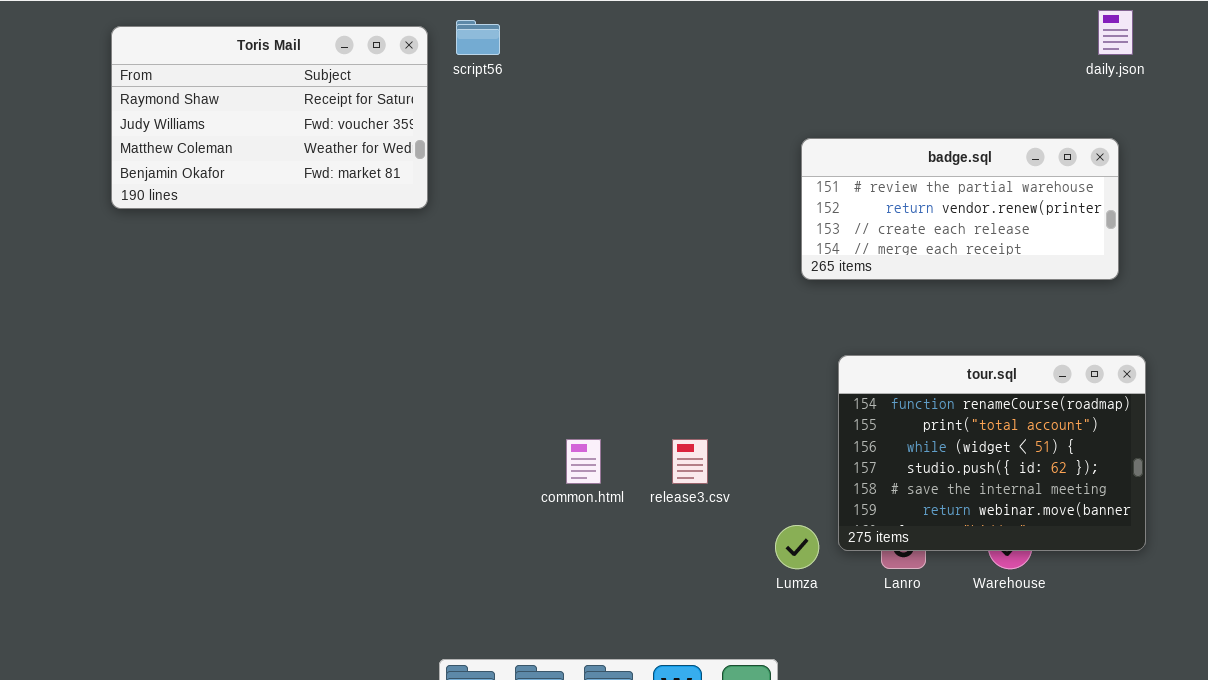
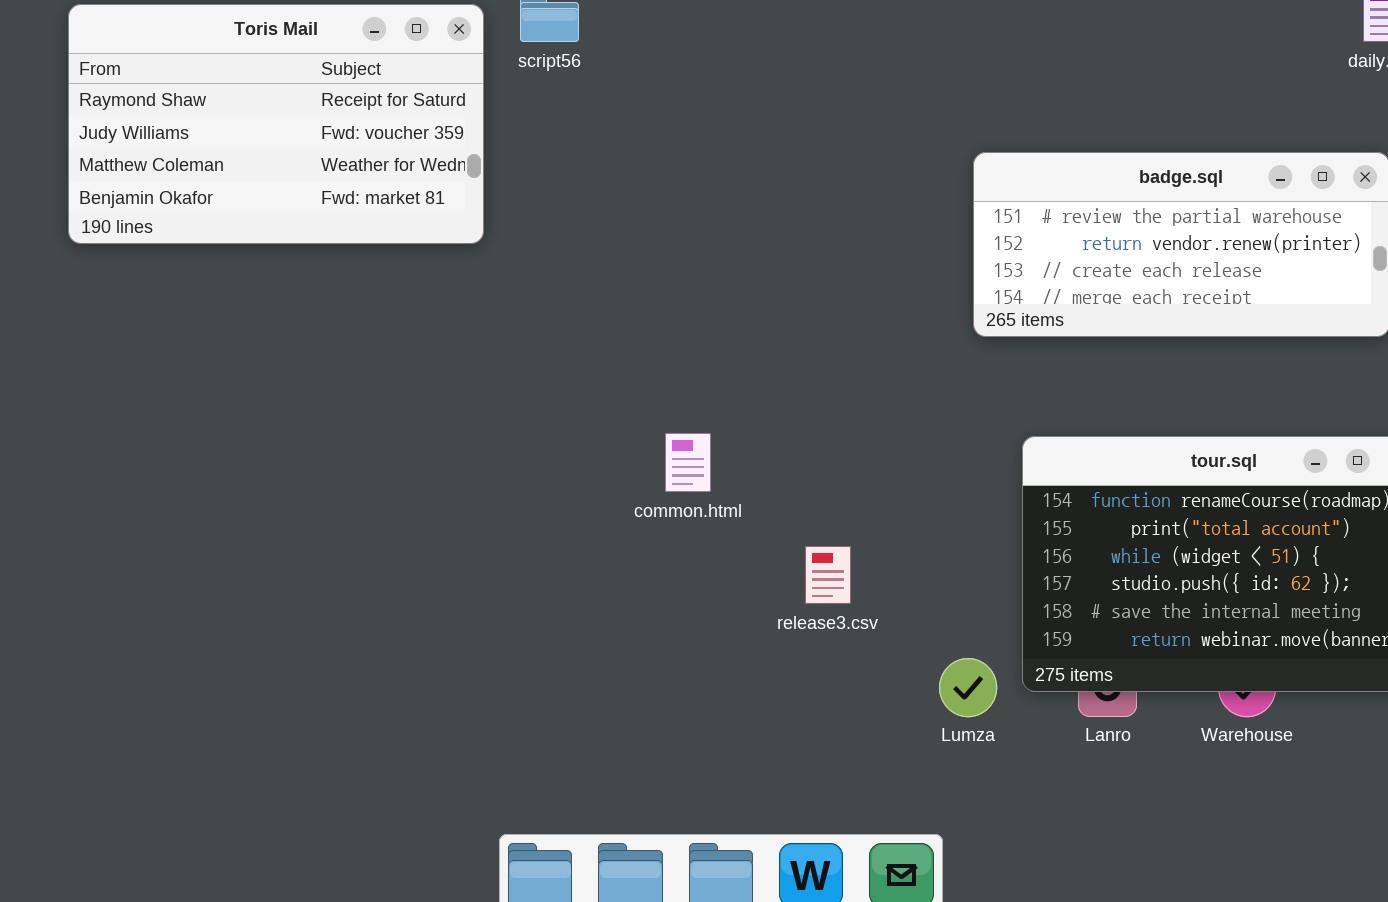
common.html: [566,439,601,484] -> [665,433,711,492], moved

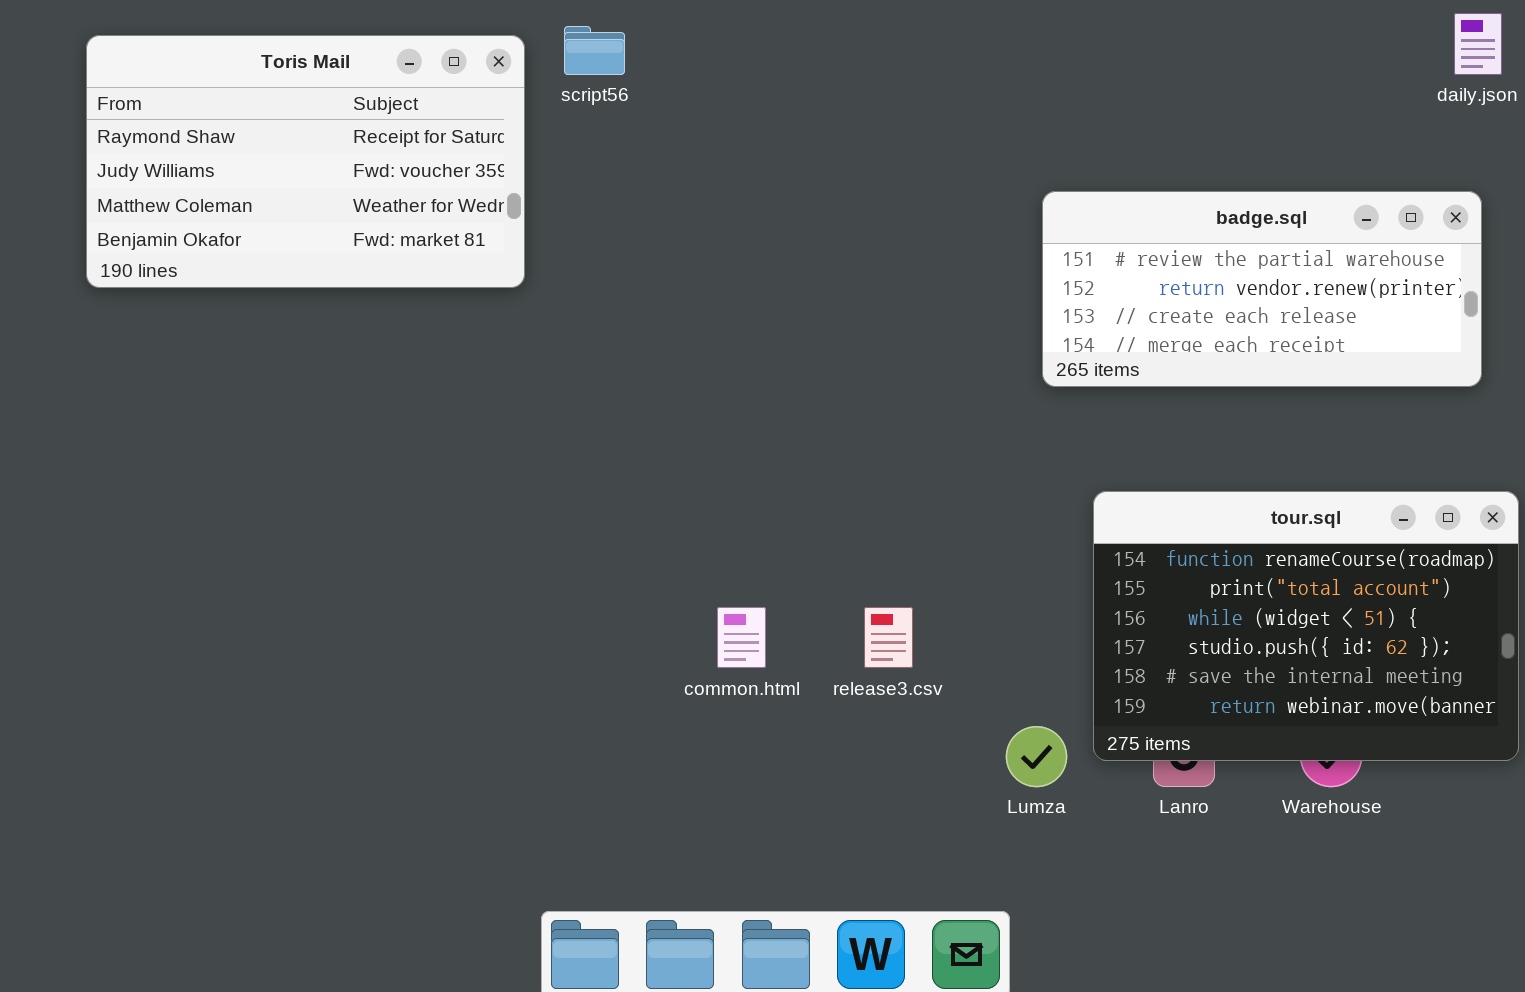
common.html: [665,433,711,492] -> [717,607,766,668], moved

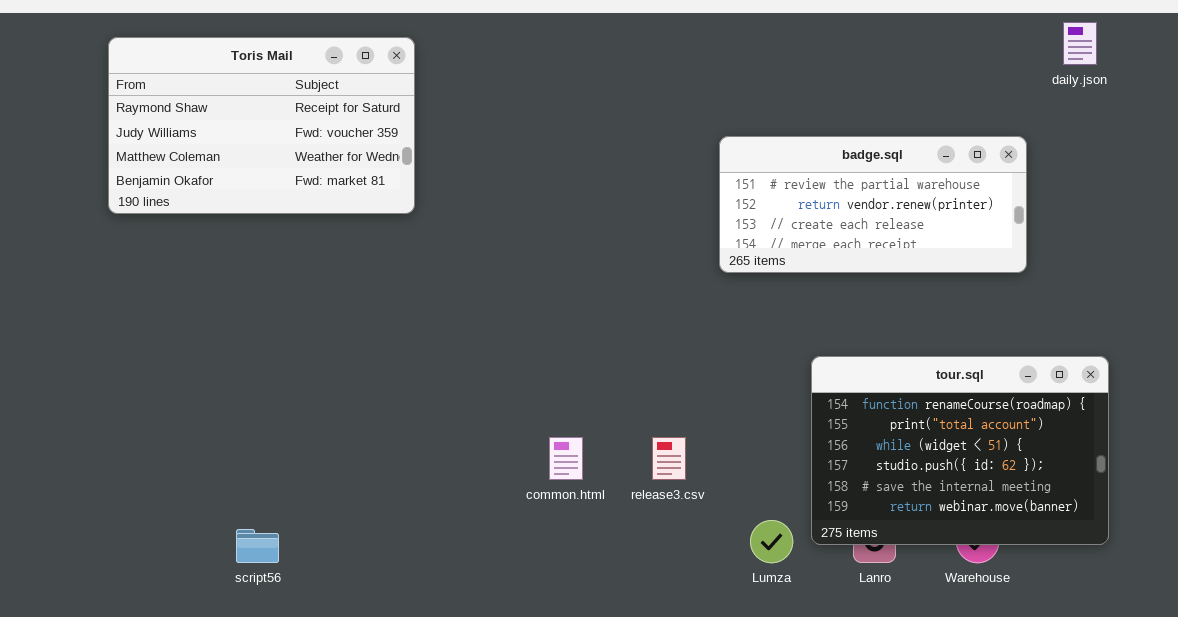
script56: [564,26,625,75] -> [236,529,279,563], moved
badge.sql: [1042,191,1482,387] -> [719,136,1027,273], moved

